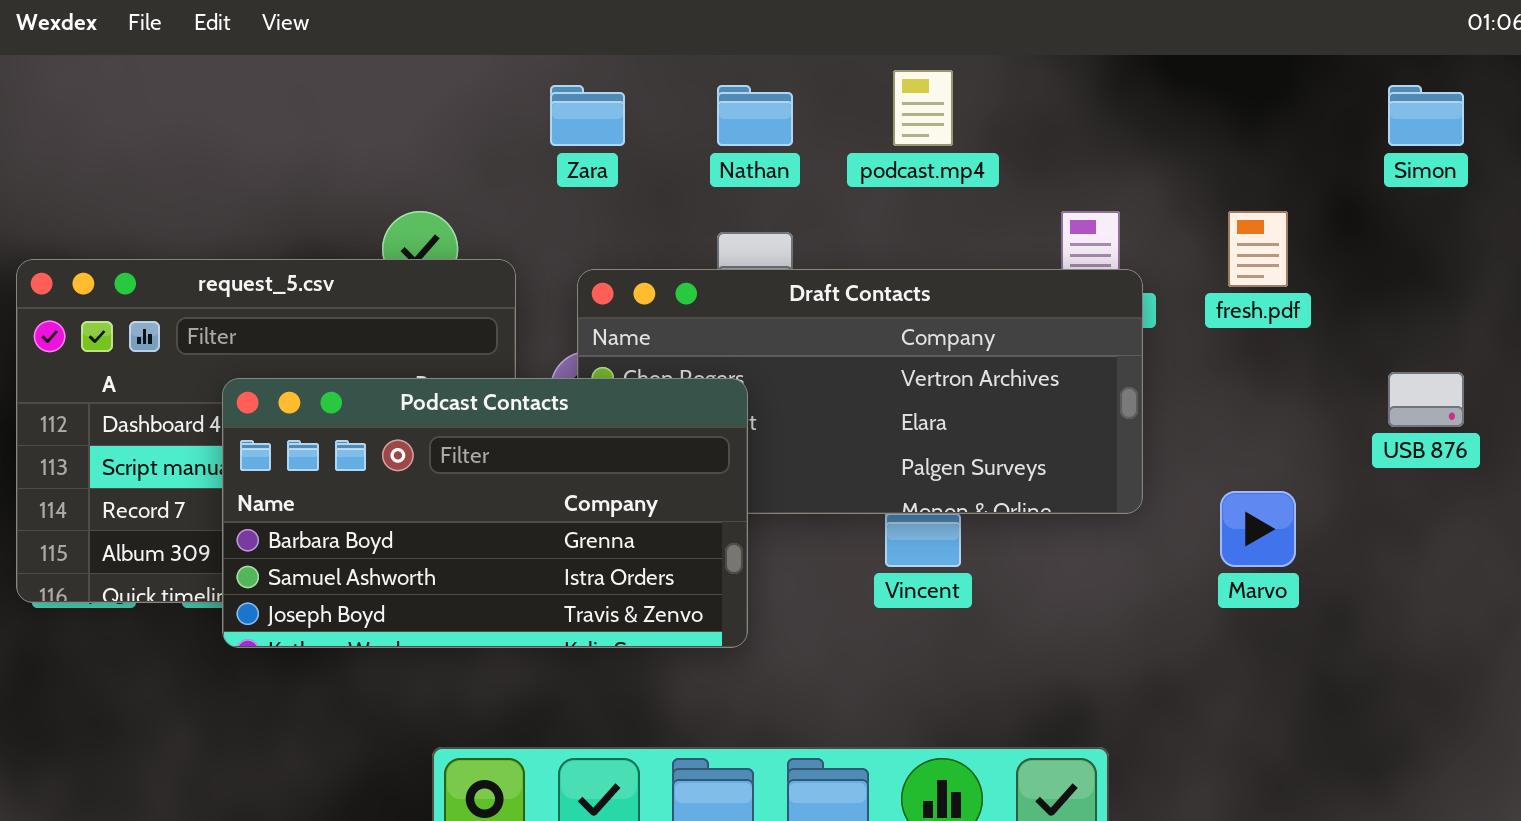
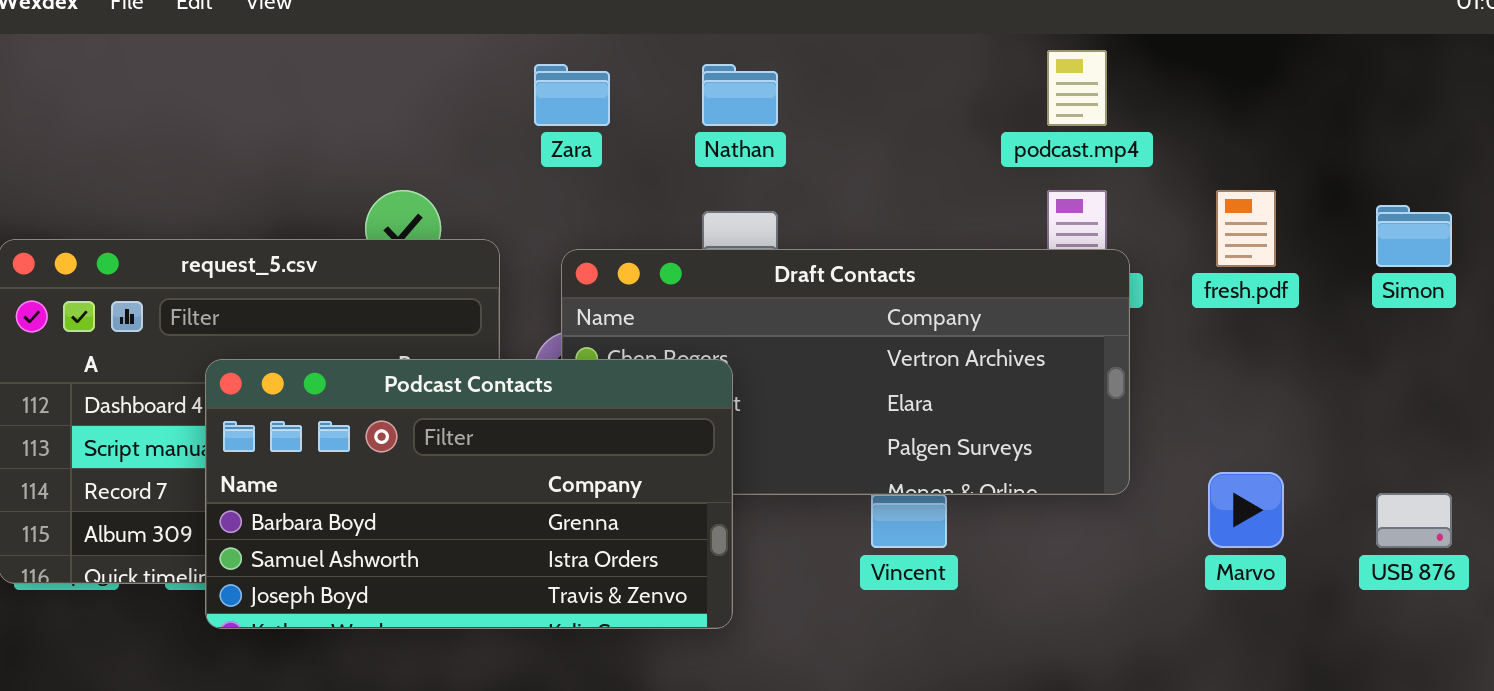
podcast.mp4: [893,70,953,146] -> [1047,50,1107,126], moved
Simon: [1388,85,1464,146] -> [1376,205,1452,267], moved
USB 876: [1388,372,1464,427] -> [1376,493,1452,548], moved

